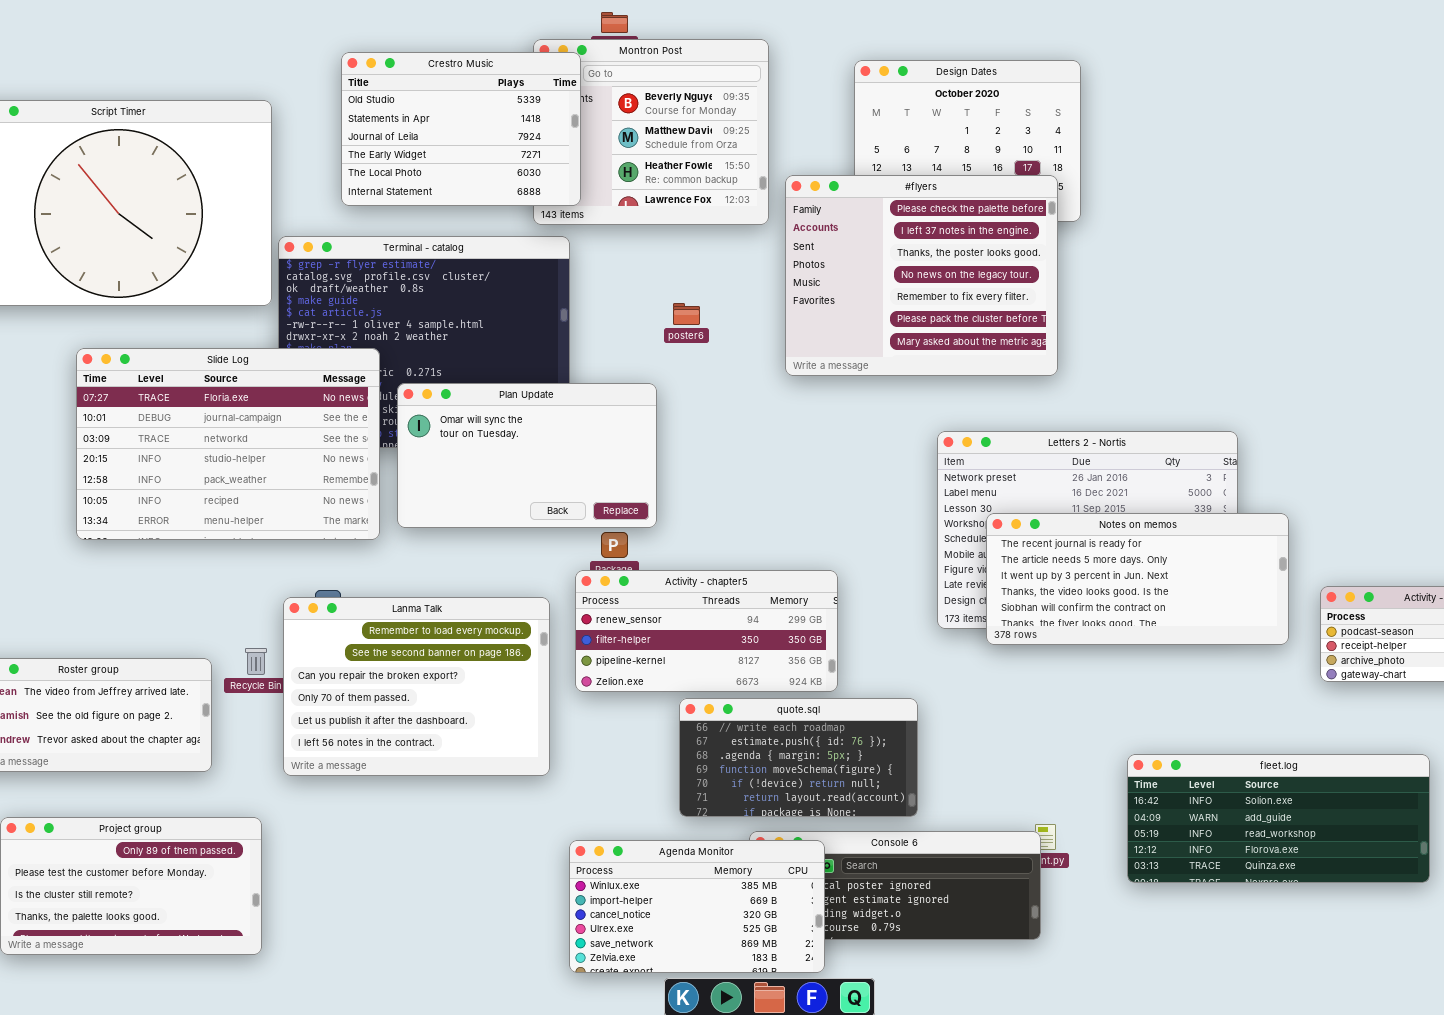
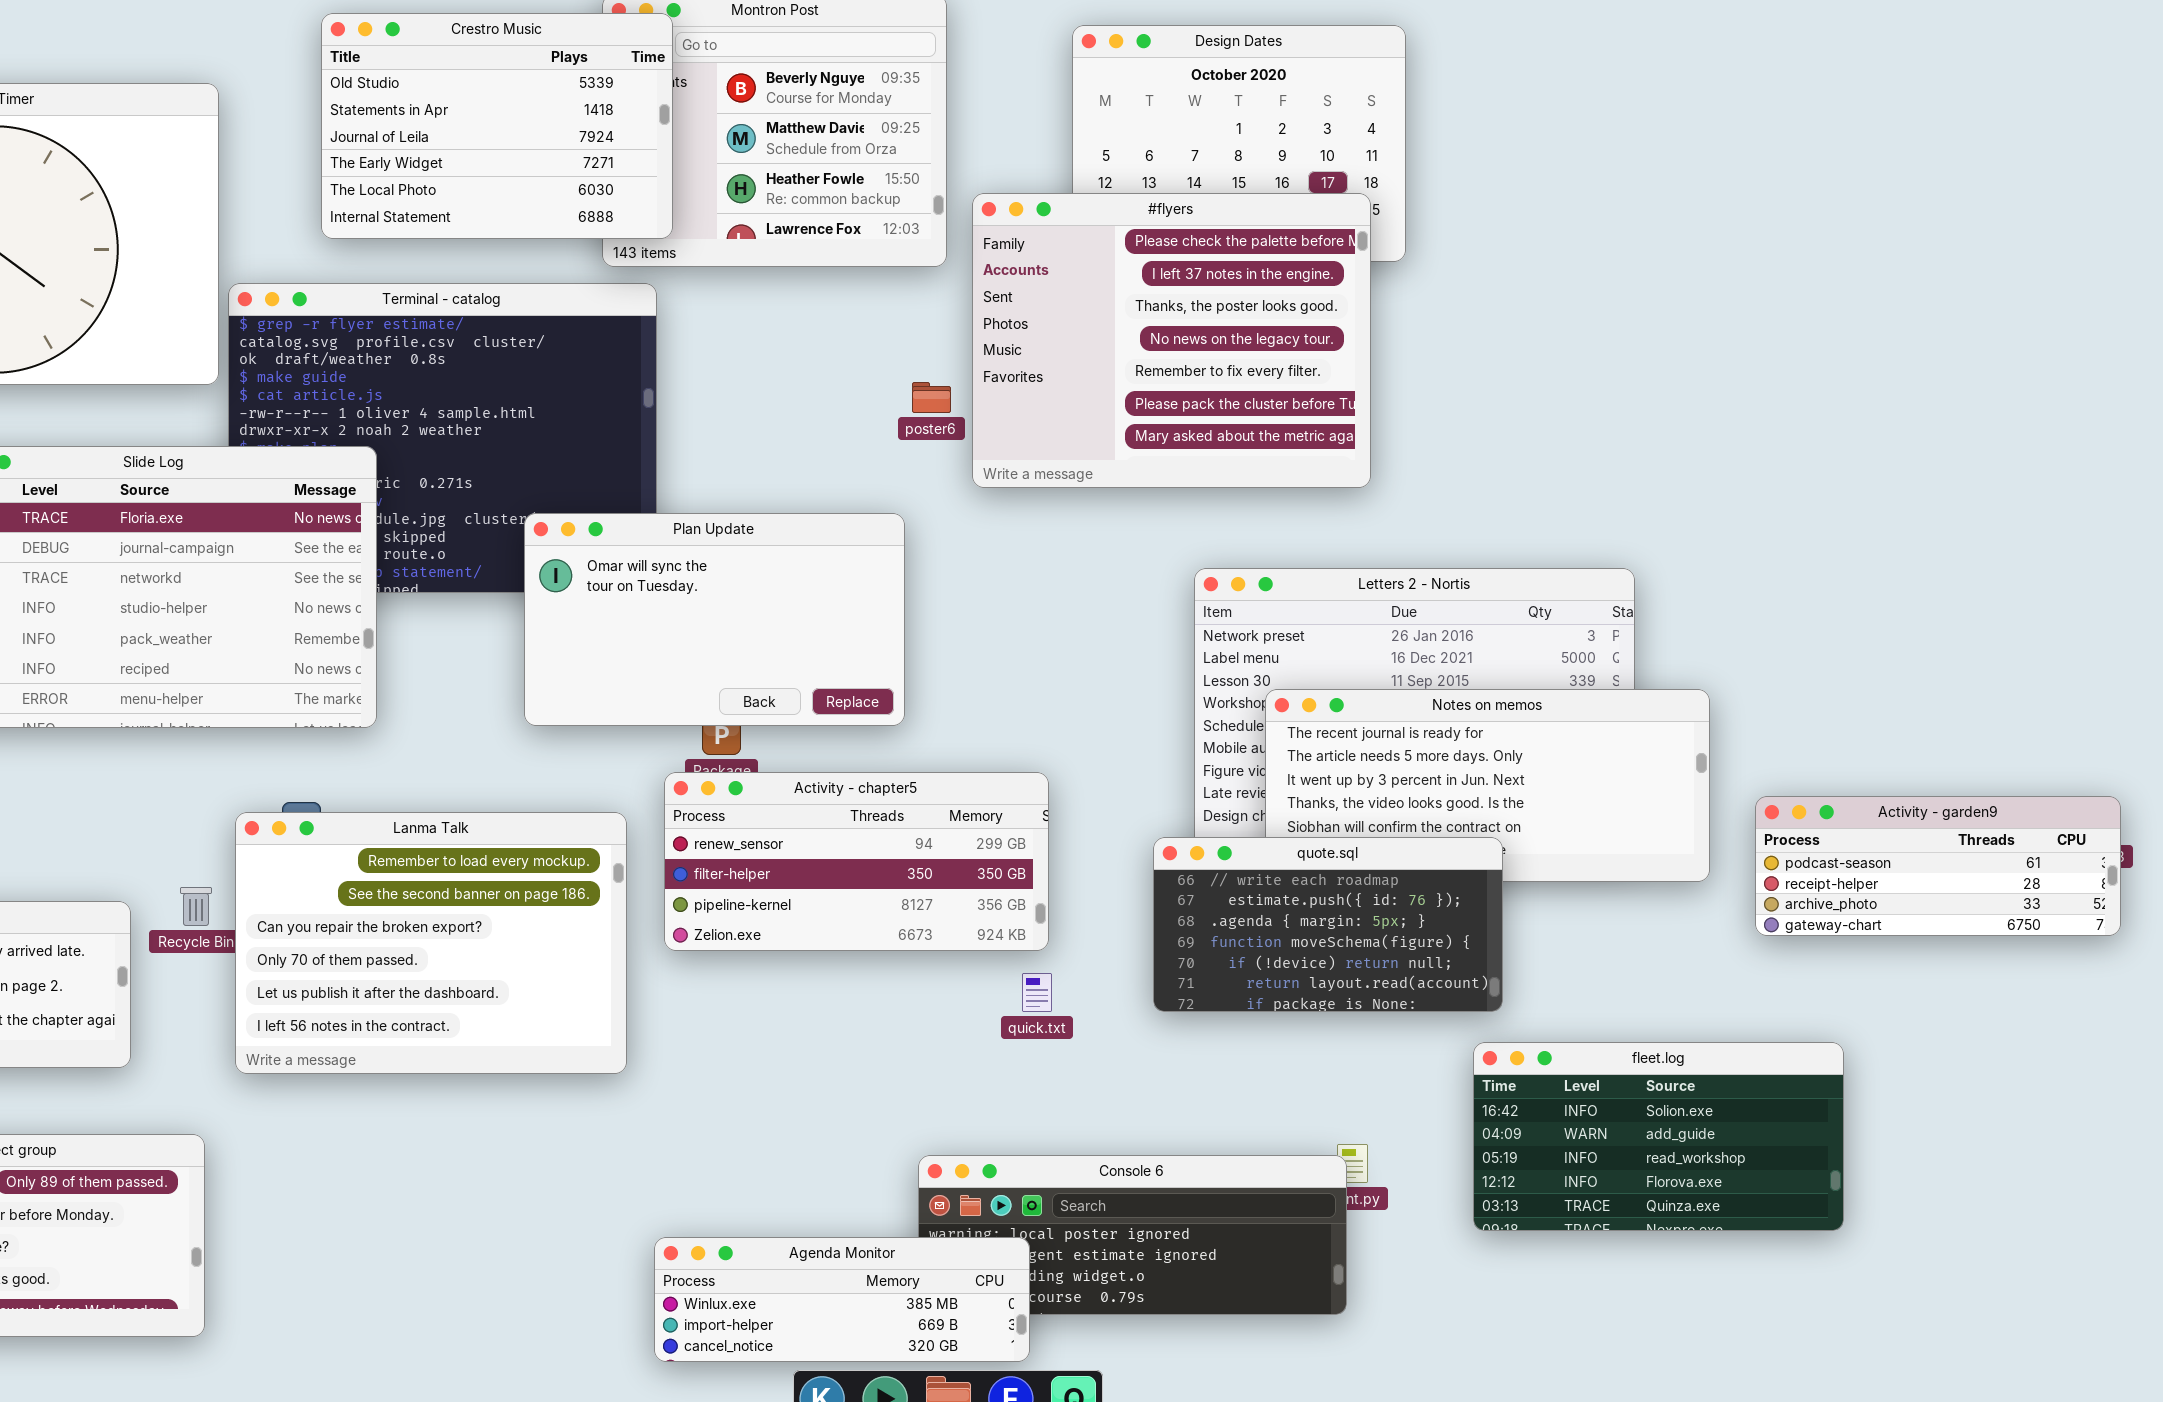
poster6: [673,303,700,325] -> [912,382,951,413], moved
Plan Update: [397,383,657,528] -> [524,513,905,726], moved
quote.sql: [679,698,918,817] -> [1153,837,1503,1012], moved
fleet.log: [1127,754,1430,883] -> [1473,1042,1844,1231], resized
Agenda Monitor: [569,840,825,973] -> [654,1237,1030,1362], resized

